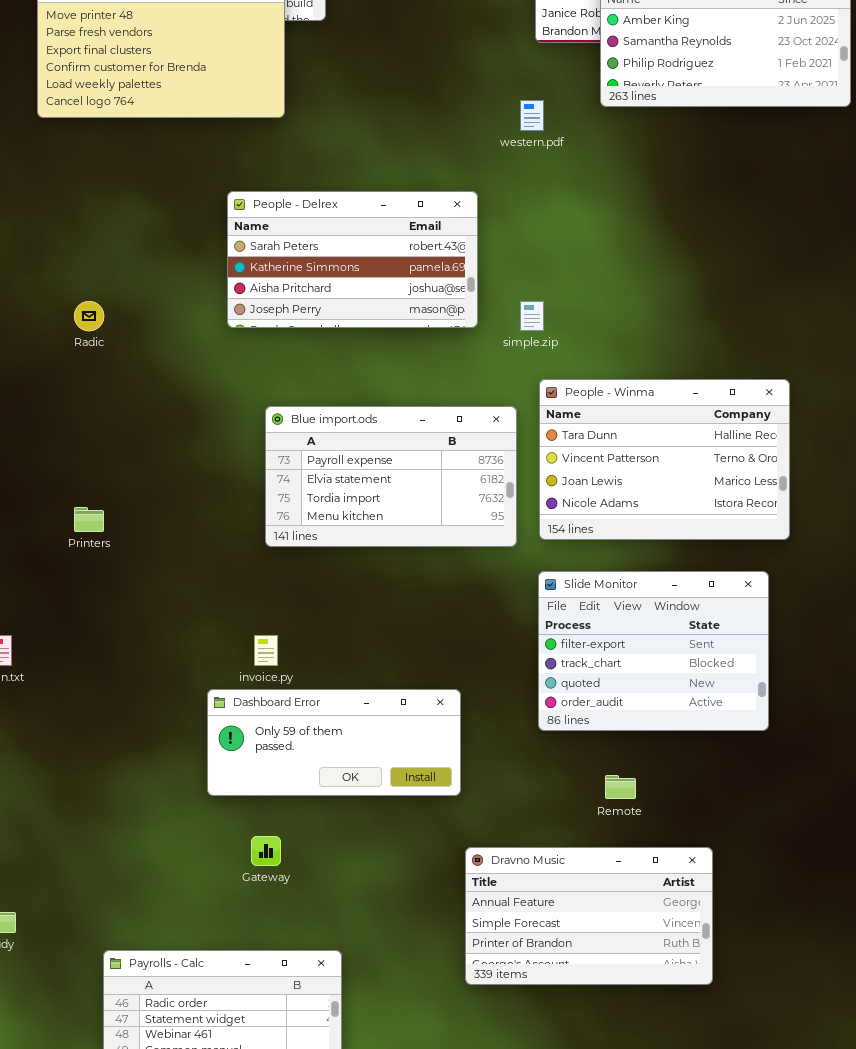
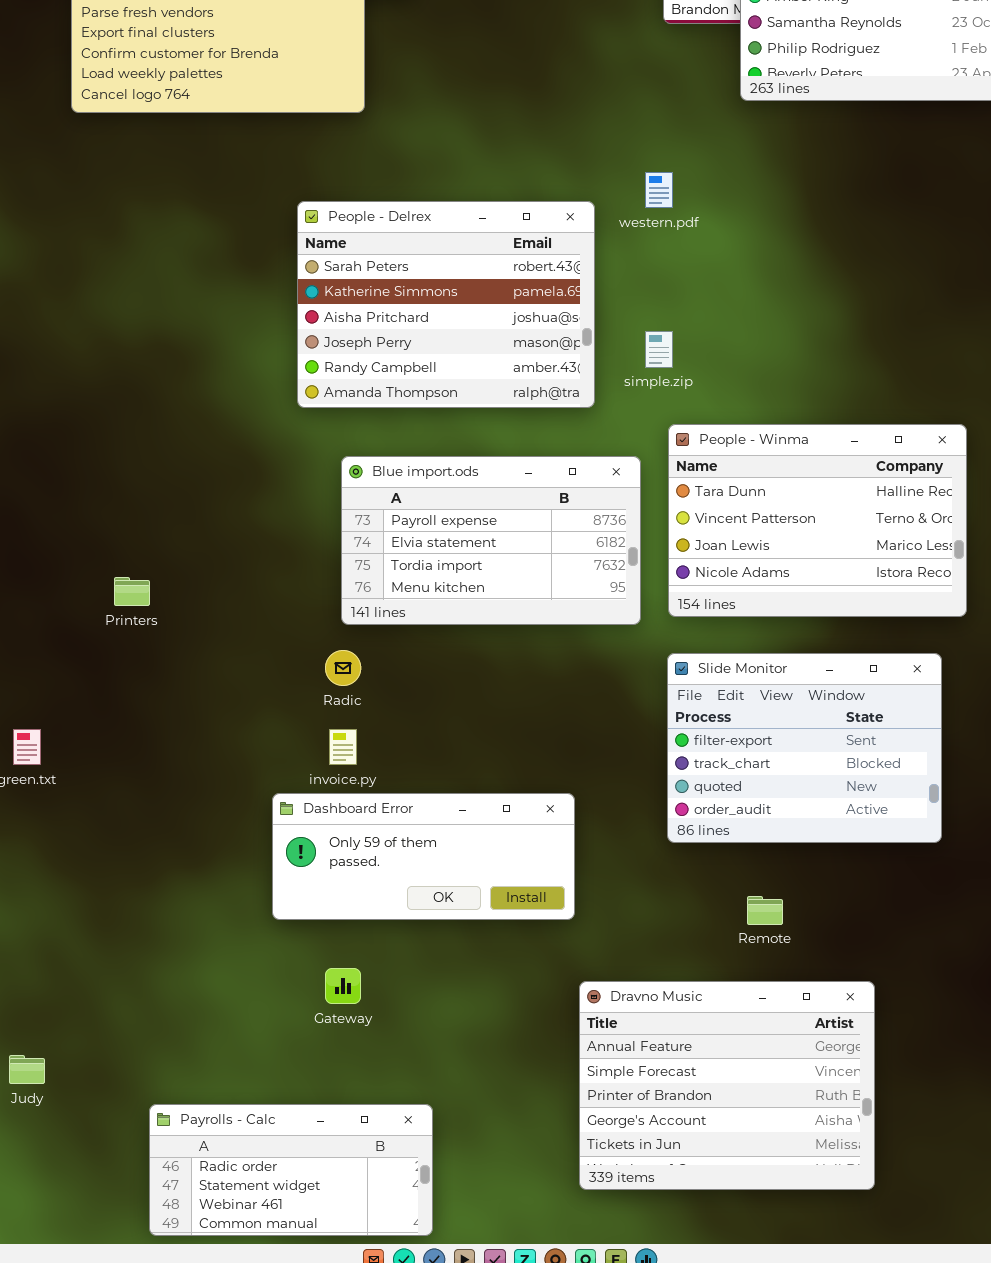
western.pdf: [520,100,544,131] -> [645,172,673,208], moved
People - Delrex: [227,191,478,328] -> [297,201,595,408], resized
Radic: [74,301,104,331] -> [325,650,361,686], moved
Dravno Music: [465,847,713,985] -> [579,981,875,1190], resized

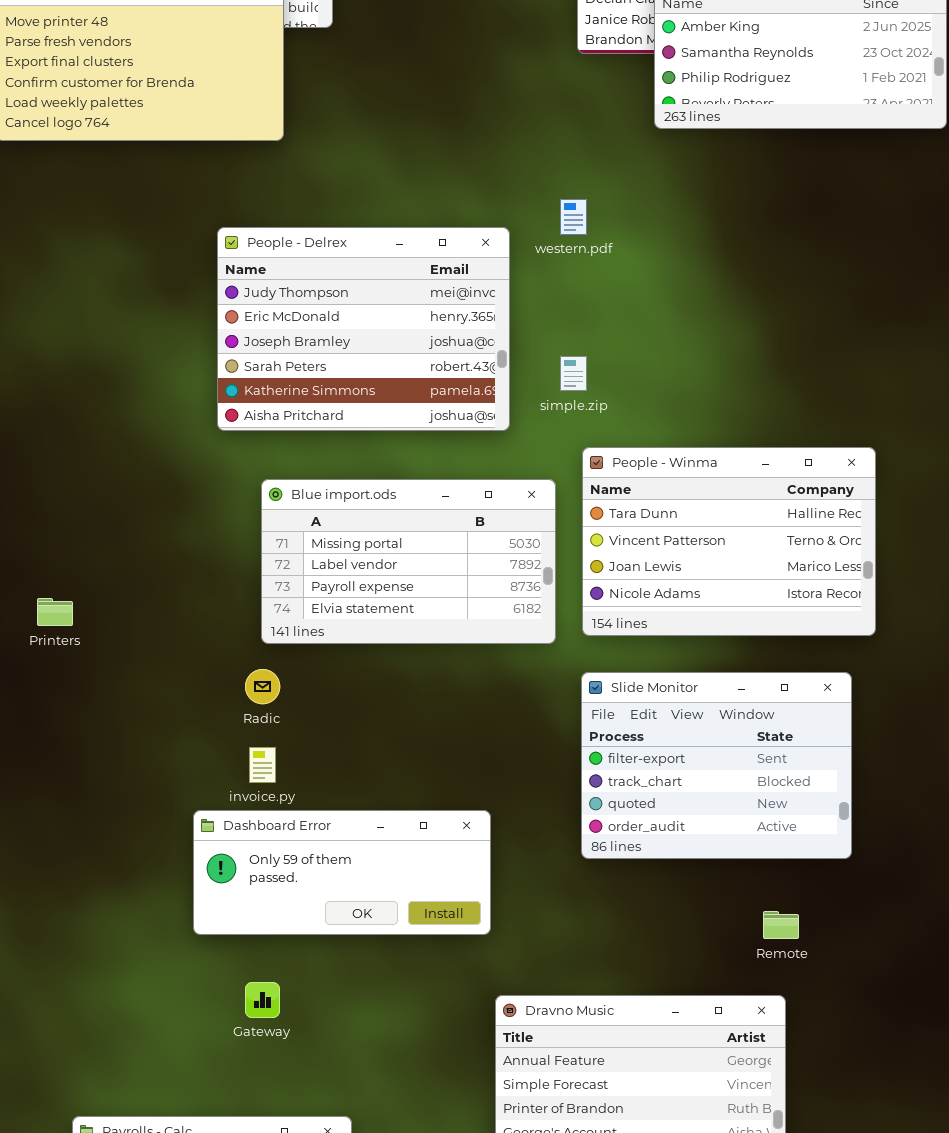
People - Delrex: [297,201,595,408] -> [217,227,510,431], scrolled up 3 rows
Blue import.ods: [341,456,641,625] -> [261,479,556,644], scrolled up 2 rows
Remote: [747,896,783,925] -> [763,911,799,939], moved

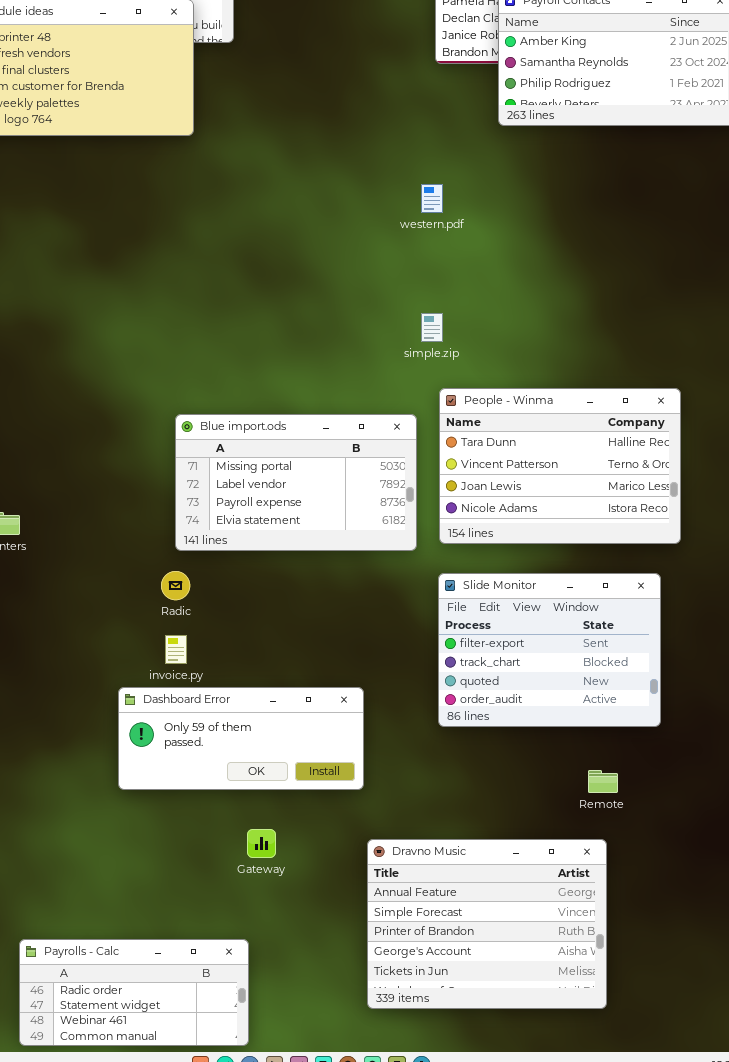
People - Delrex: [217,227,510,431] -> none, closed
Gateway: [245,982,280,1018] -> [247,829,276,858], moved

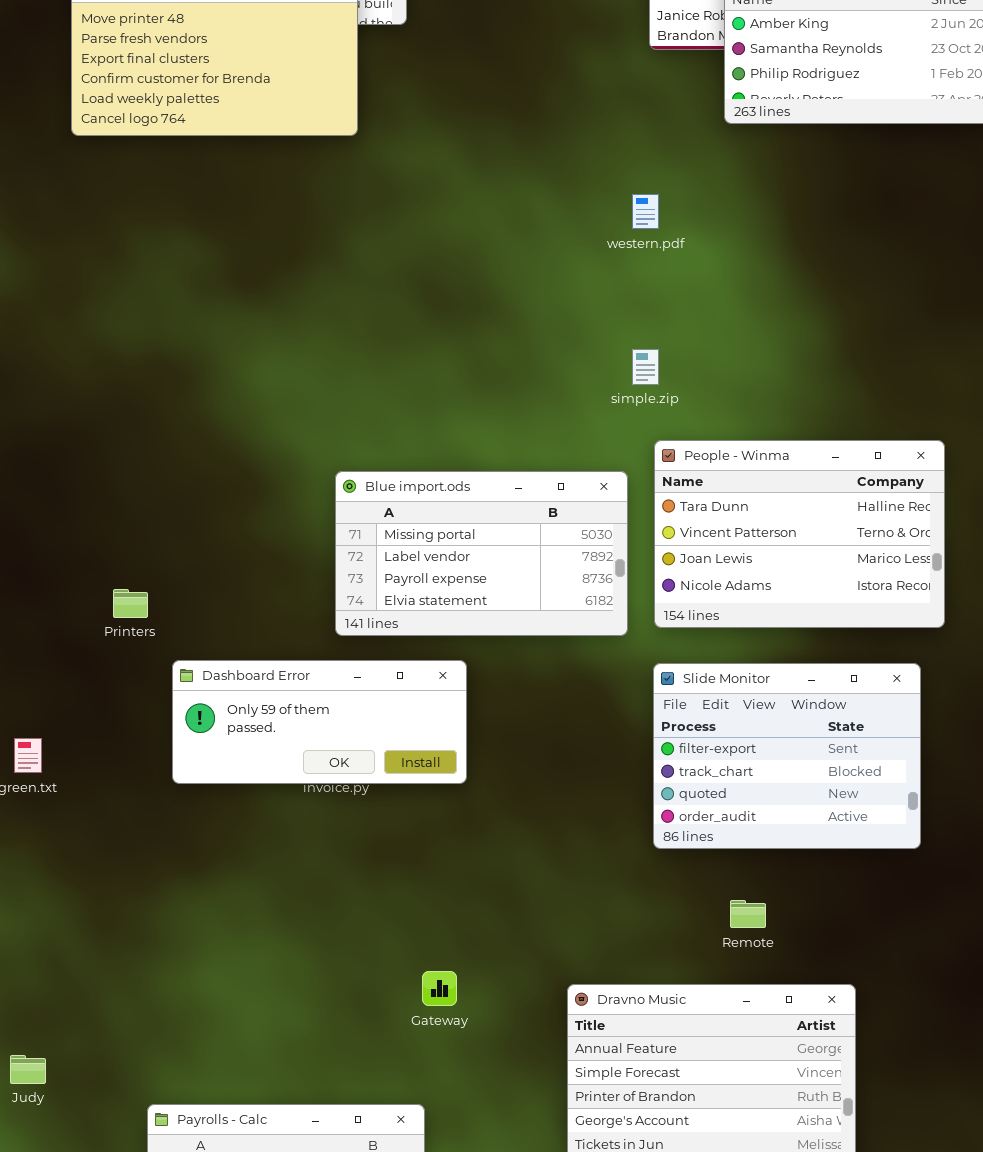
Dashboard Error: [118,687,364,790] -> [172,660,467,784], moved
Remote: [588,770,618,793] -> [730,900,766,928], moved

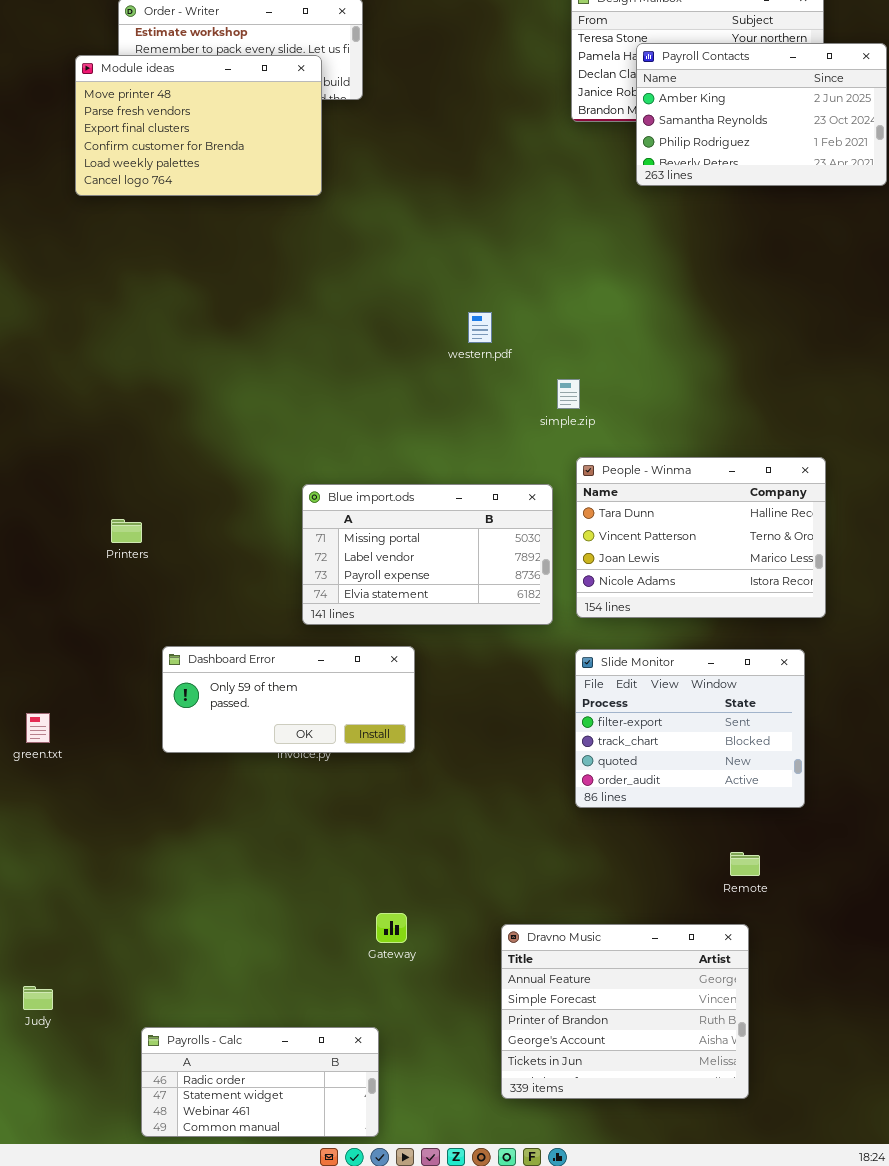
western.pdf: [632,194,659,229] -> [468,312,492,343], moved
Printers: [113,589,148,618] -> [111,519,142,543], moved
Remote: [730,900,766,928] -> [730,852,760,876], moved

